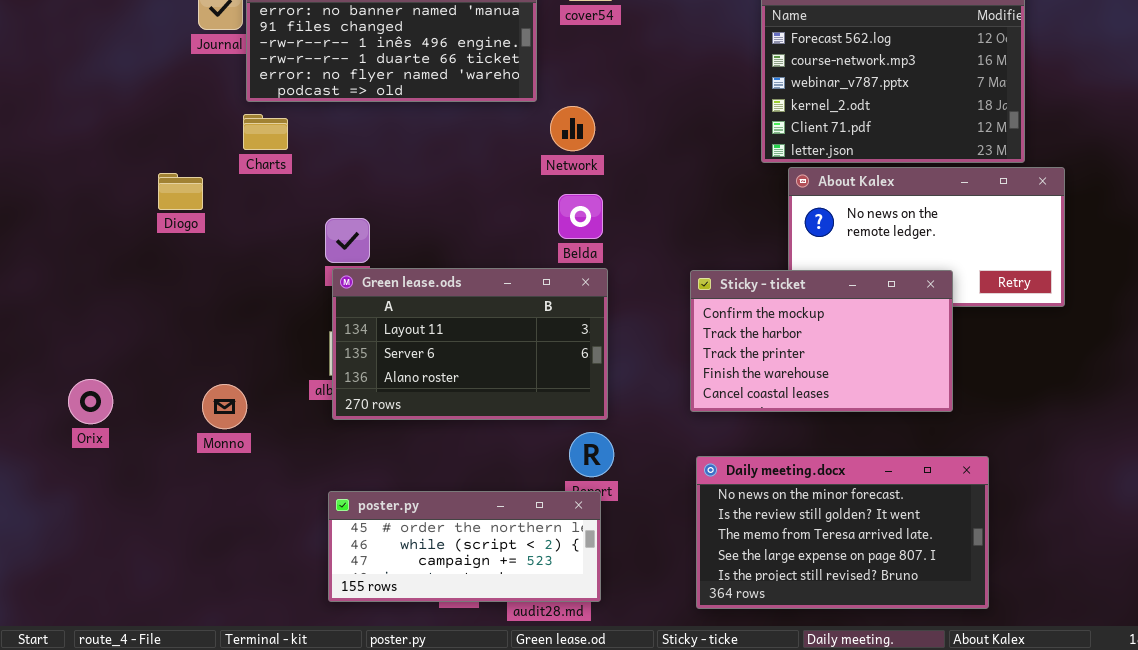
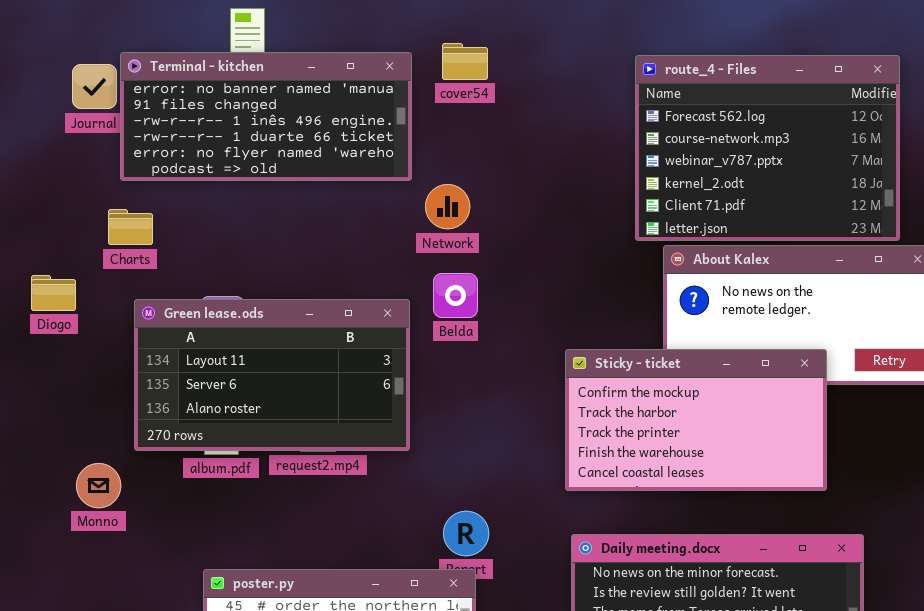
Charts: [243,114,288,150] -> [108,209,153,245], moved
Diogo: [158,173,203,210] -> [31,275,76,311], moved
Green lease.ods: [332,268,608,420] -> [134,299,410,451], moved

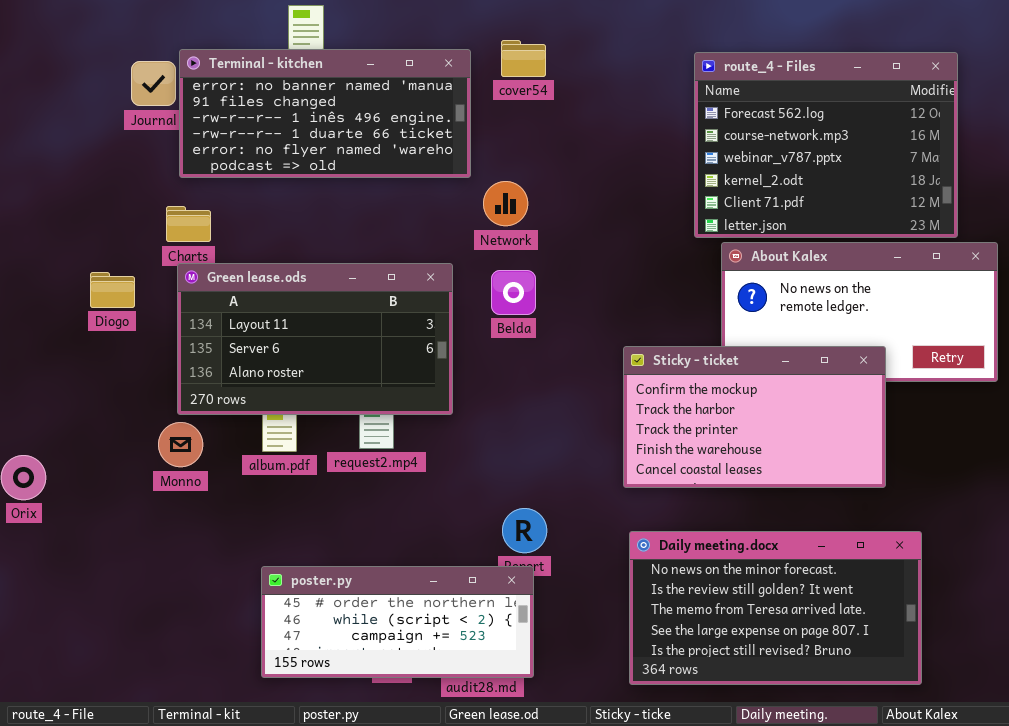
Green lease.ods: [134,299,410,451] -> [177,263,453,415], moved
Monno: [76,463,121,508] -> [158,422,203,467], moved

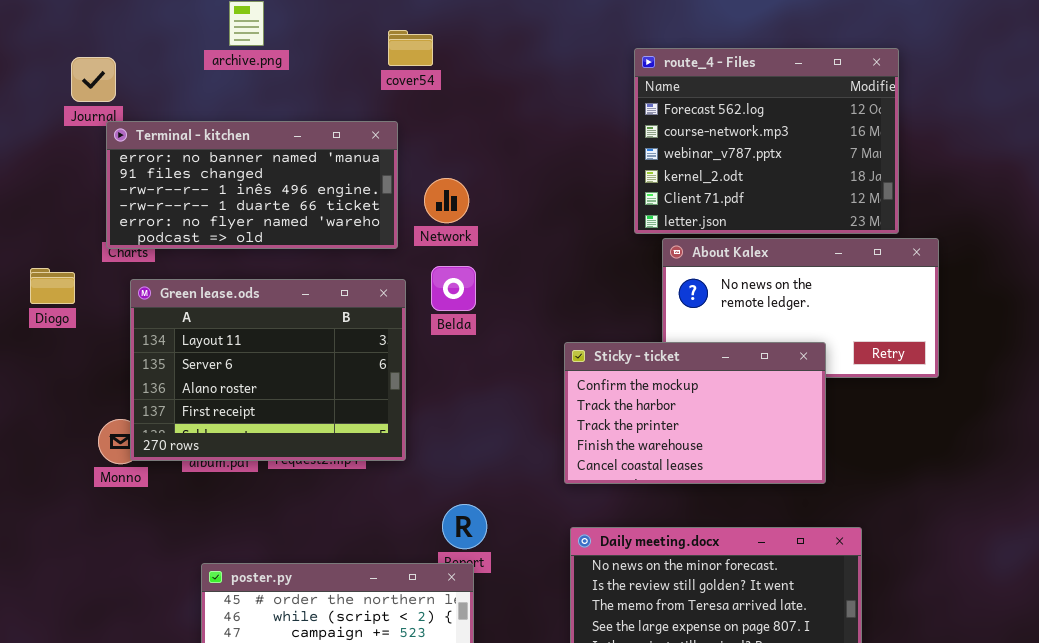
cover54: [501,40,546,77] -> [388,30,433,66], moved
Terminal - kitchen: [179,49,471,178] -> [106,121,398,249], moved
Green lease.ods: [177,263,453,415] -> [130,279,406,461], moved, resized

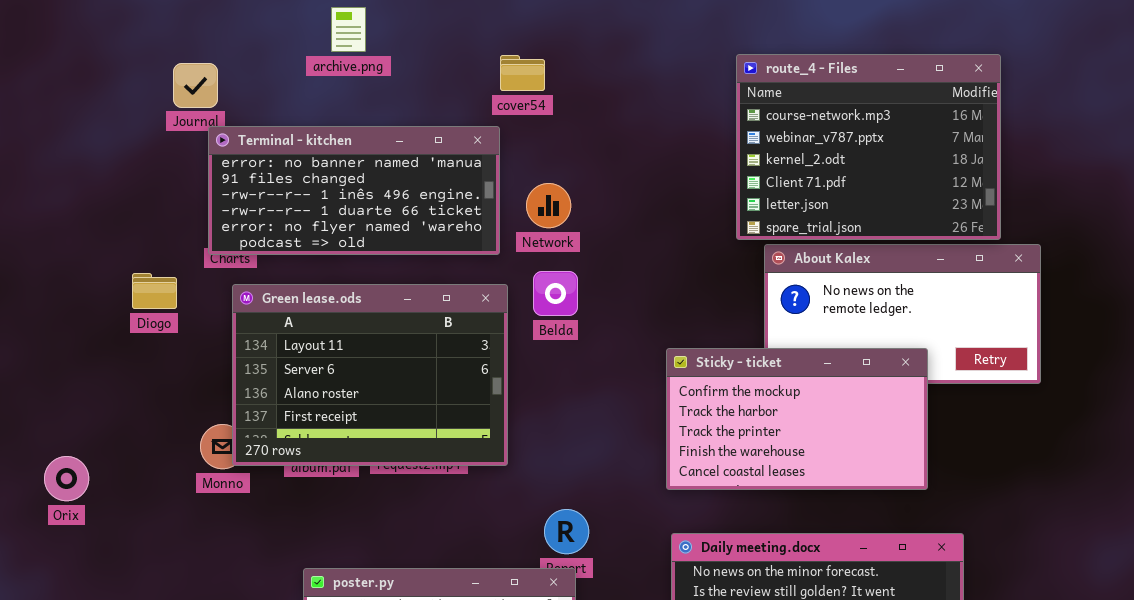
cover54: [388,30,433,66] -> [500,55,545,91], moved
route_4 - Files: [634,48,899,234] -> [736,54,1001,240], scrolled down 1 row

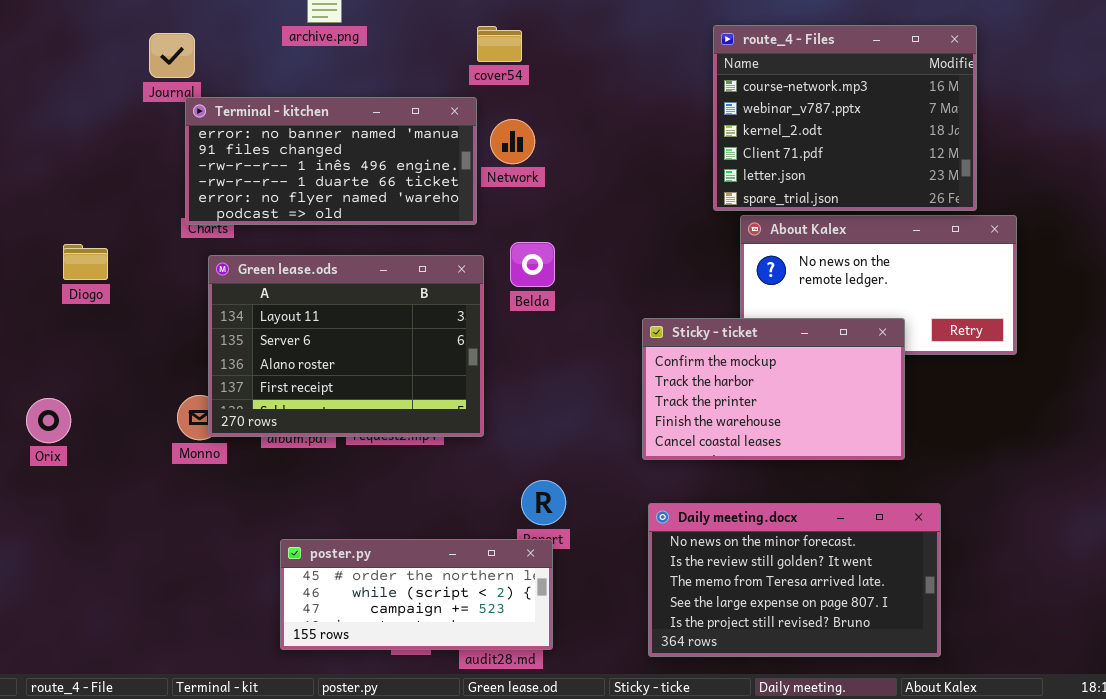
Network: [526,183,571,228] -> [490,119,535,164], moved
Diogo: [132,273,177,309] -> [63,244,108,280], moved
Orix: [44,456,89,501] -> [26,398,71,443], moved

